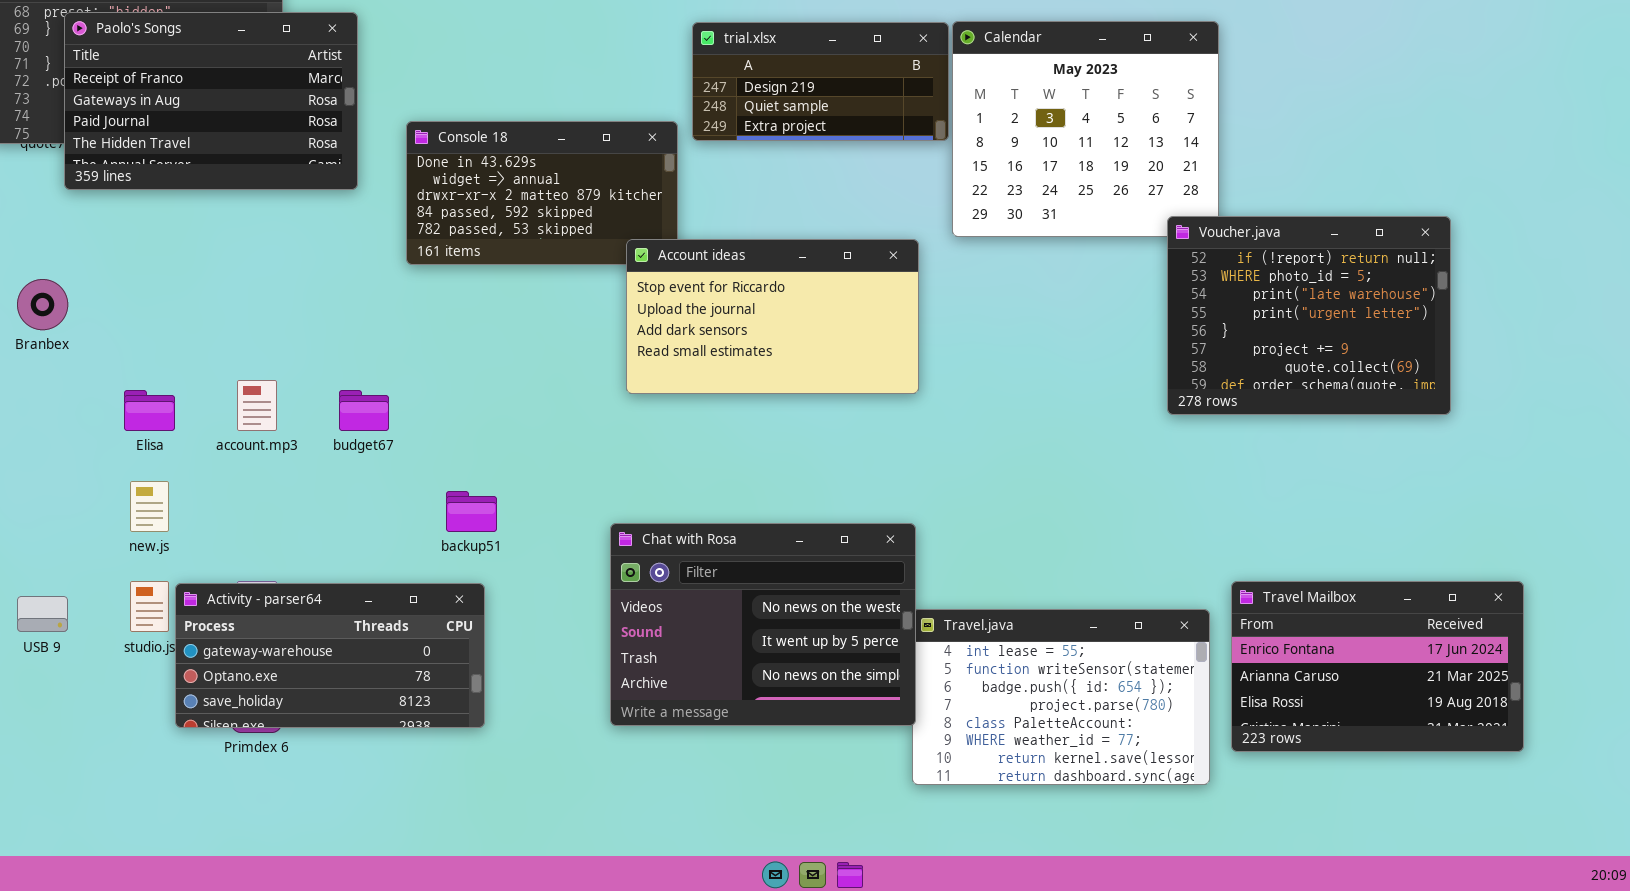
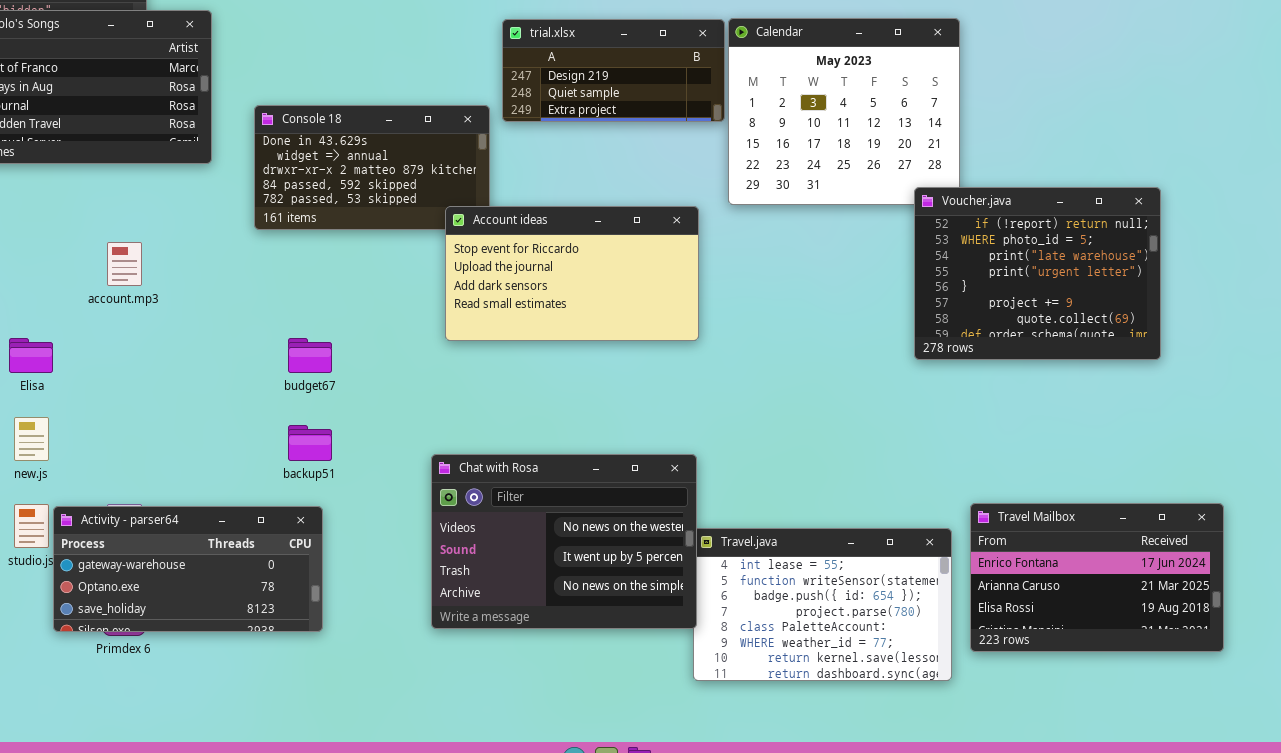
account.mp3: [237,380,277,431] -> [107,242,142,286], moved
budget67: [339,390,389,431] -> [288,338,332,373], moved

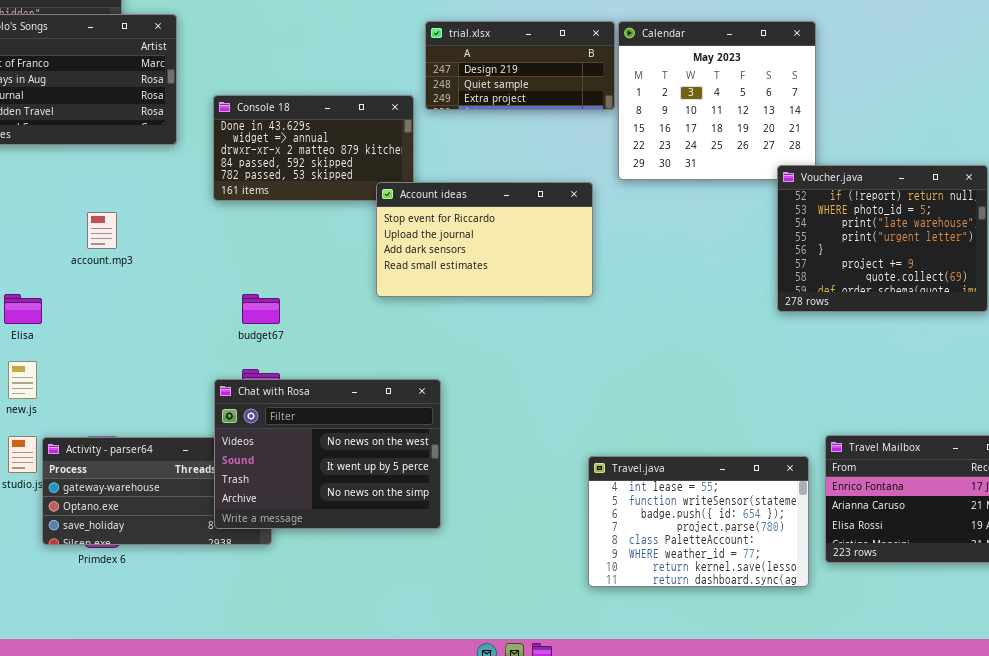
Chat with Rosa: [431,454,697,629] -> [214,379,441,529], moved

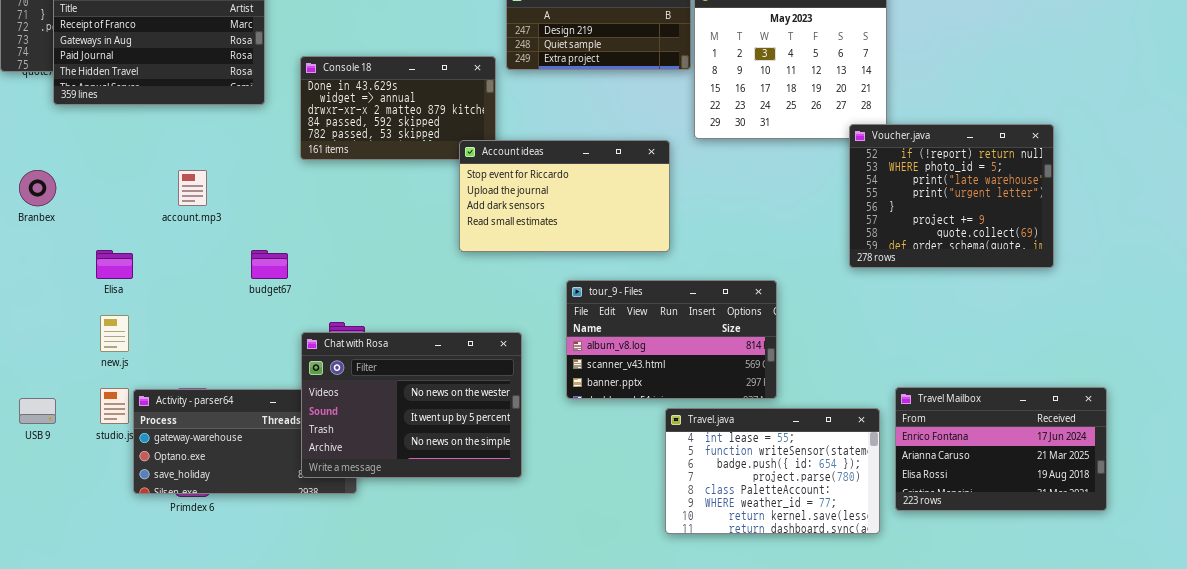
budget67: [242,294,280,324] -> [251,250,288,279], moved
tour_9 - Files: none -> [566,280,777,399], opened

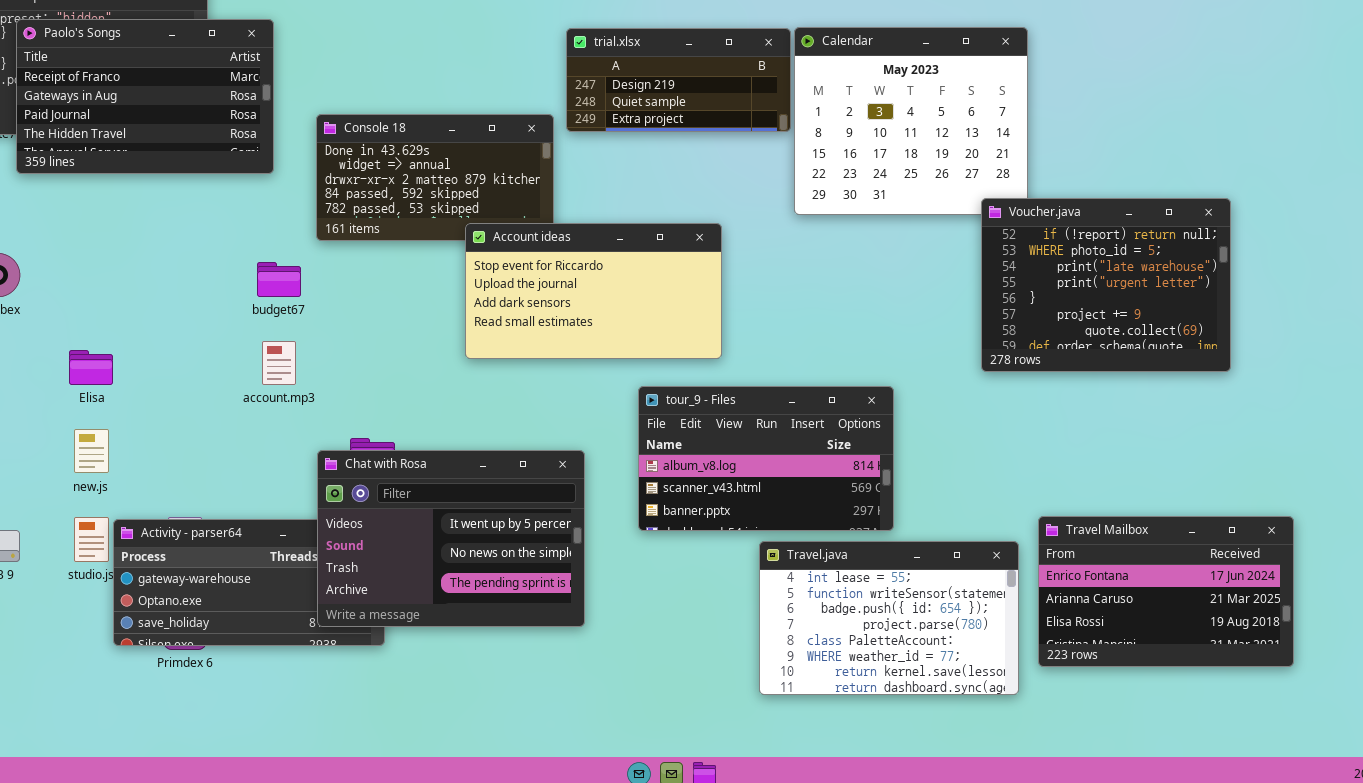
Account ideas: [459,140,670,252] -> [465,223,722,359], moved
account.mp3: [178,170,207,206] -> [262,341,296,385], moved
budget67: [251,250,288,279] -> [257,262,301,297], moved
Chat with Rosa: [301,332,522,478] -> [317,450,585,627], scrolled down 1 row

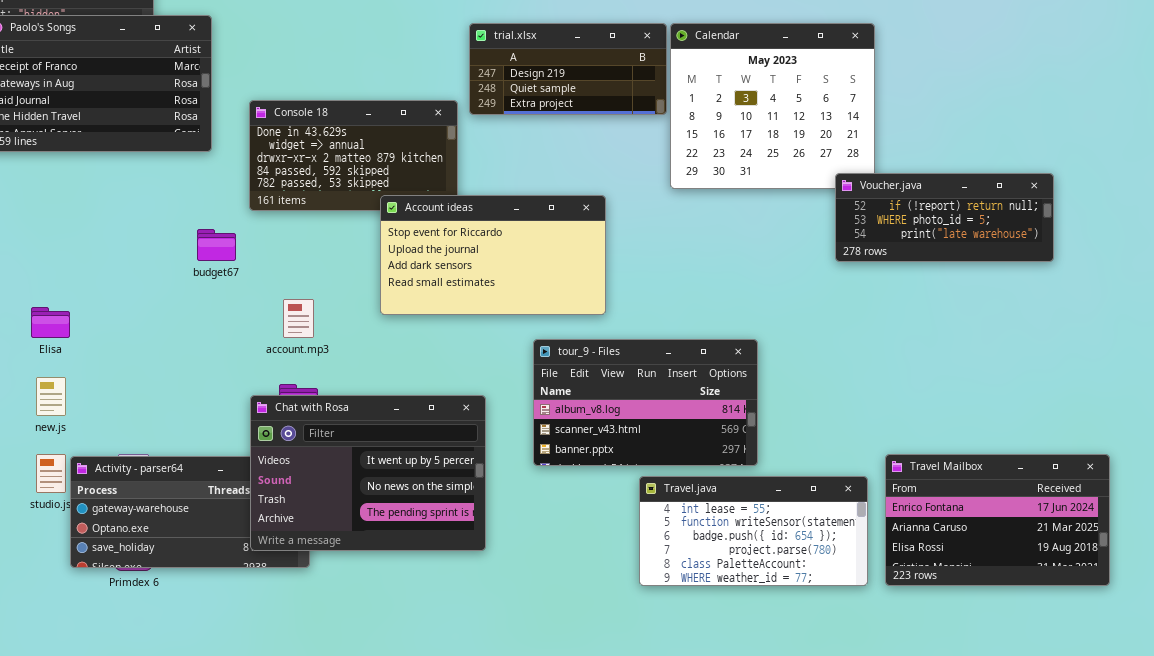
Voucher.java: [981,198,1231,372] -> [835,173,1054,262], resized
account.mp3: [262,341,296,385] -> [283,299,314,338], moved
Travel.java: [759,541,1019,695] -> [639,476,868,586], resized

